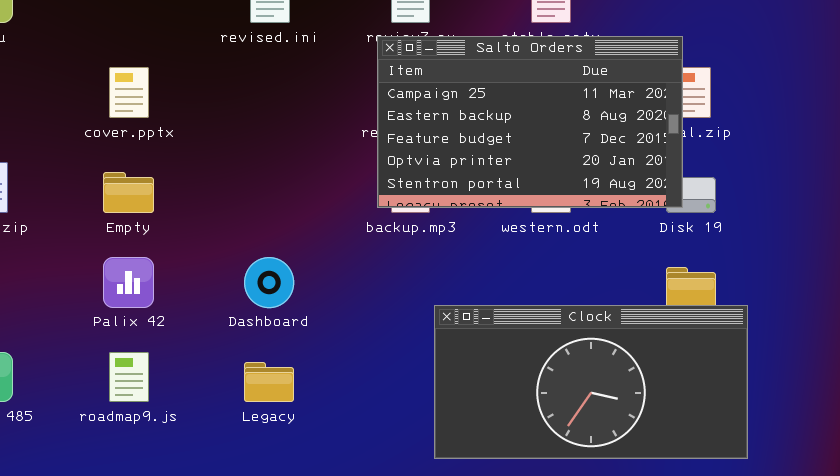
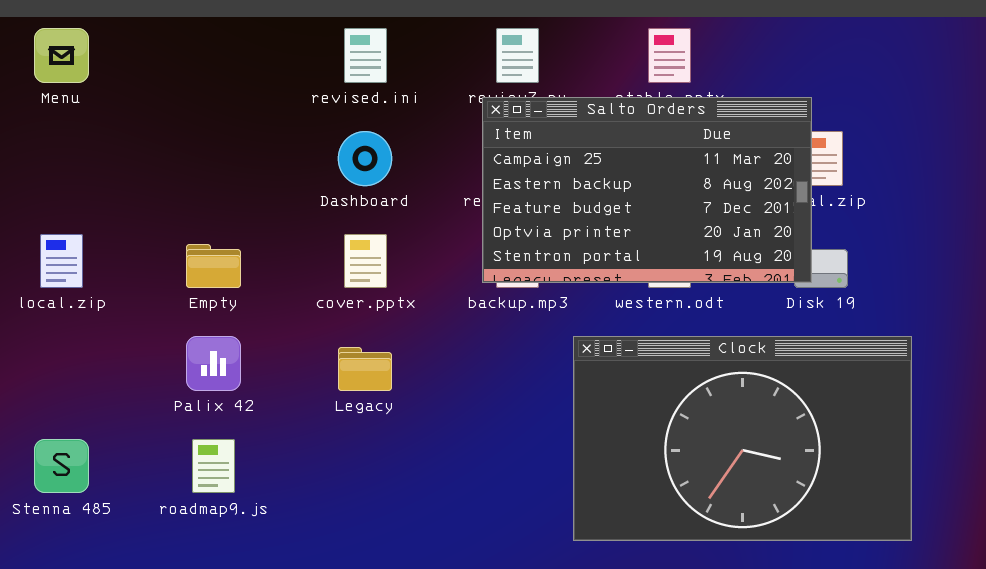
cover.pptx: [109,67,149,118] -> [344,234,387,288], moved
Dashboard: [244,257,294,308] -> [338,131,392,186], moved
Clock: [434,305,748,459] -> [573,336,912,541], moved, resized
Legacy: [244,362,294,402] -> [338,347,392,391], moved

